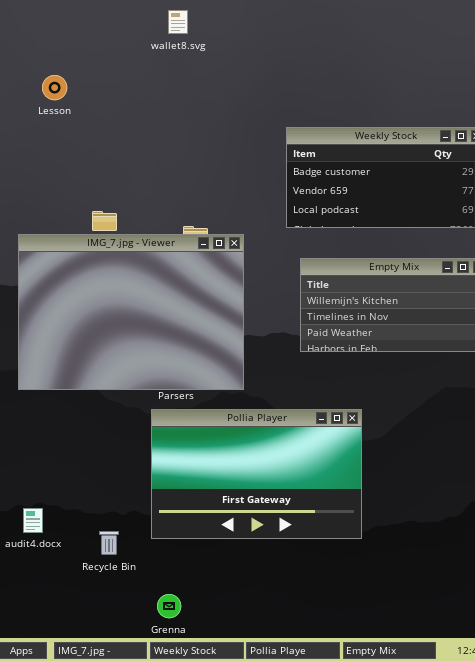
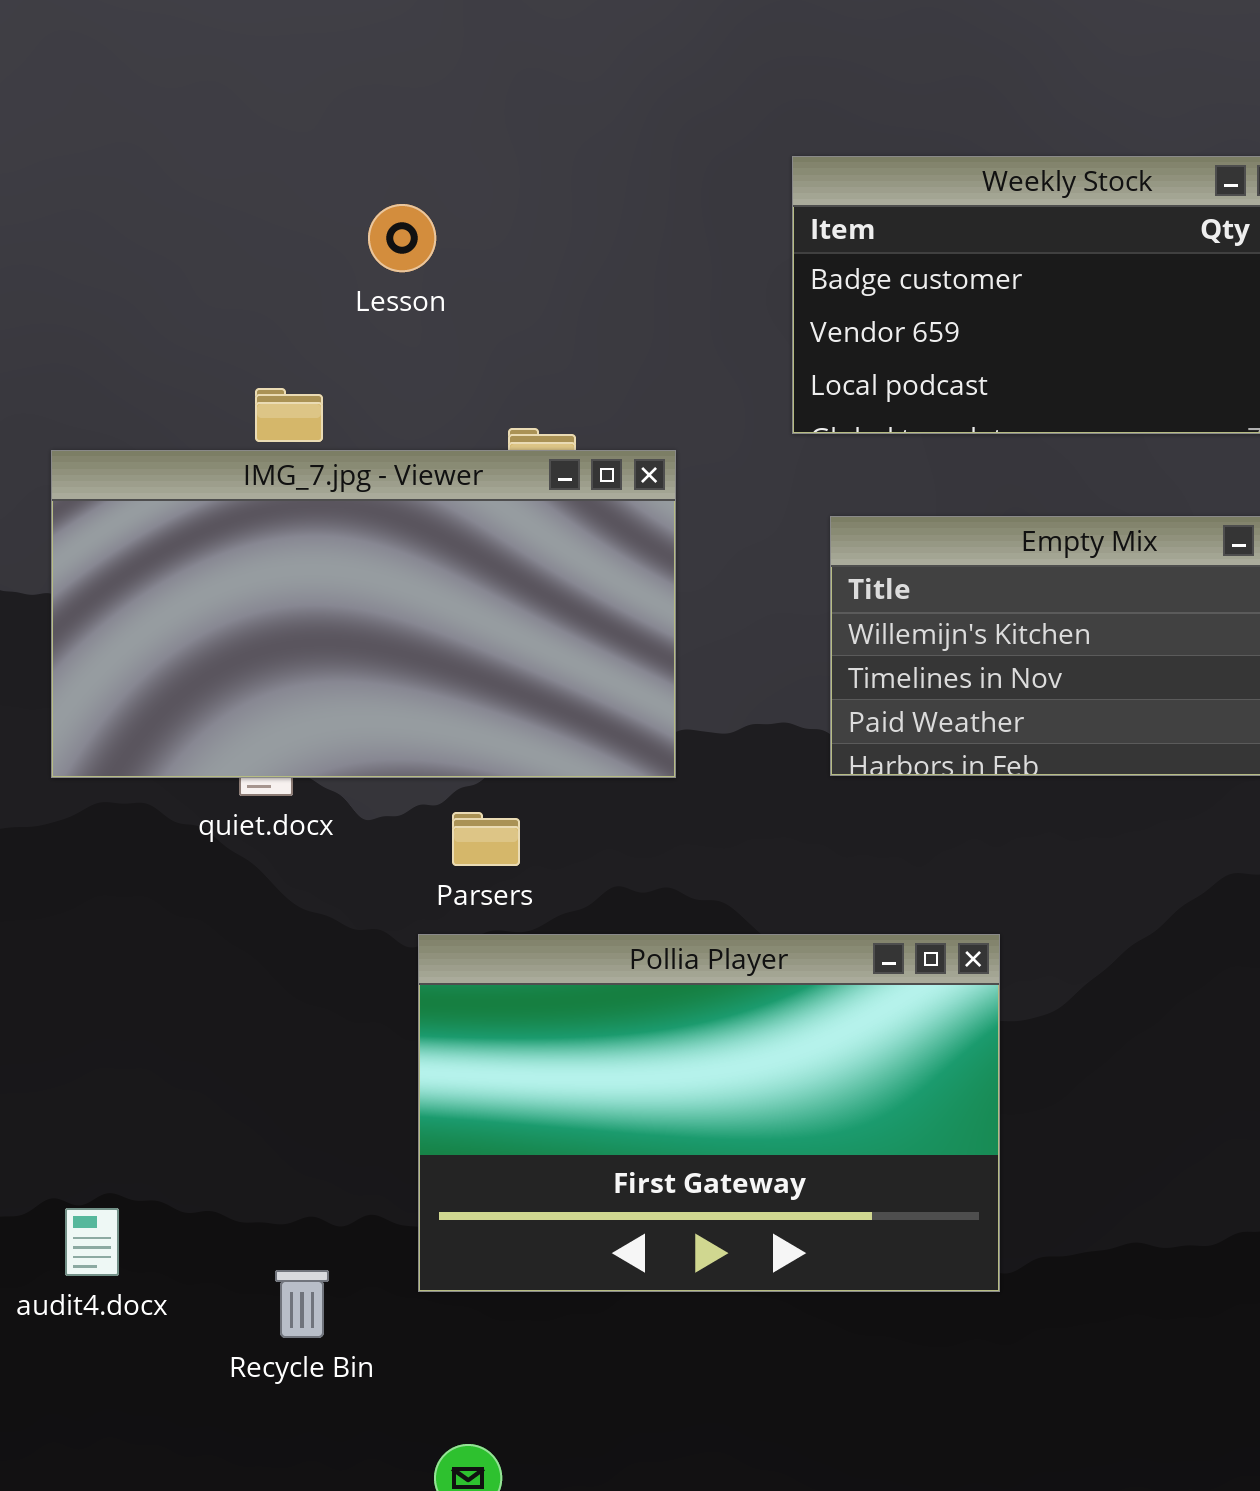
Lesson: [42,75,67,100] -> [368,204,436,272], moved
IMG_7.jpg - Viewer: [18,234,244,390] -> [51,450,676,778], resized

